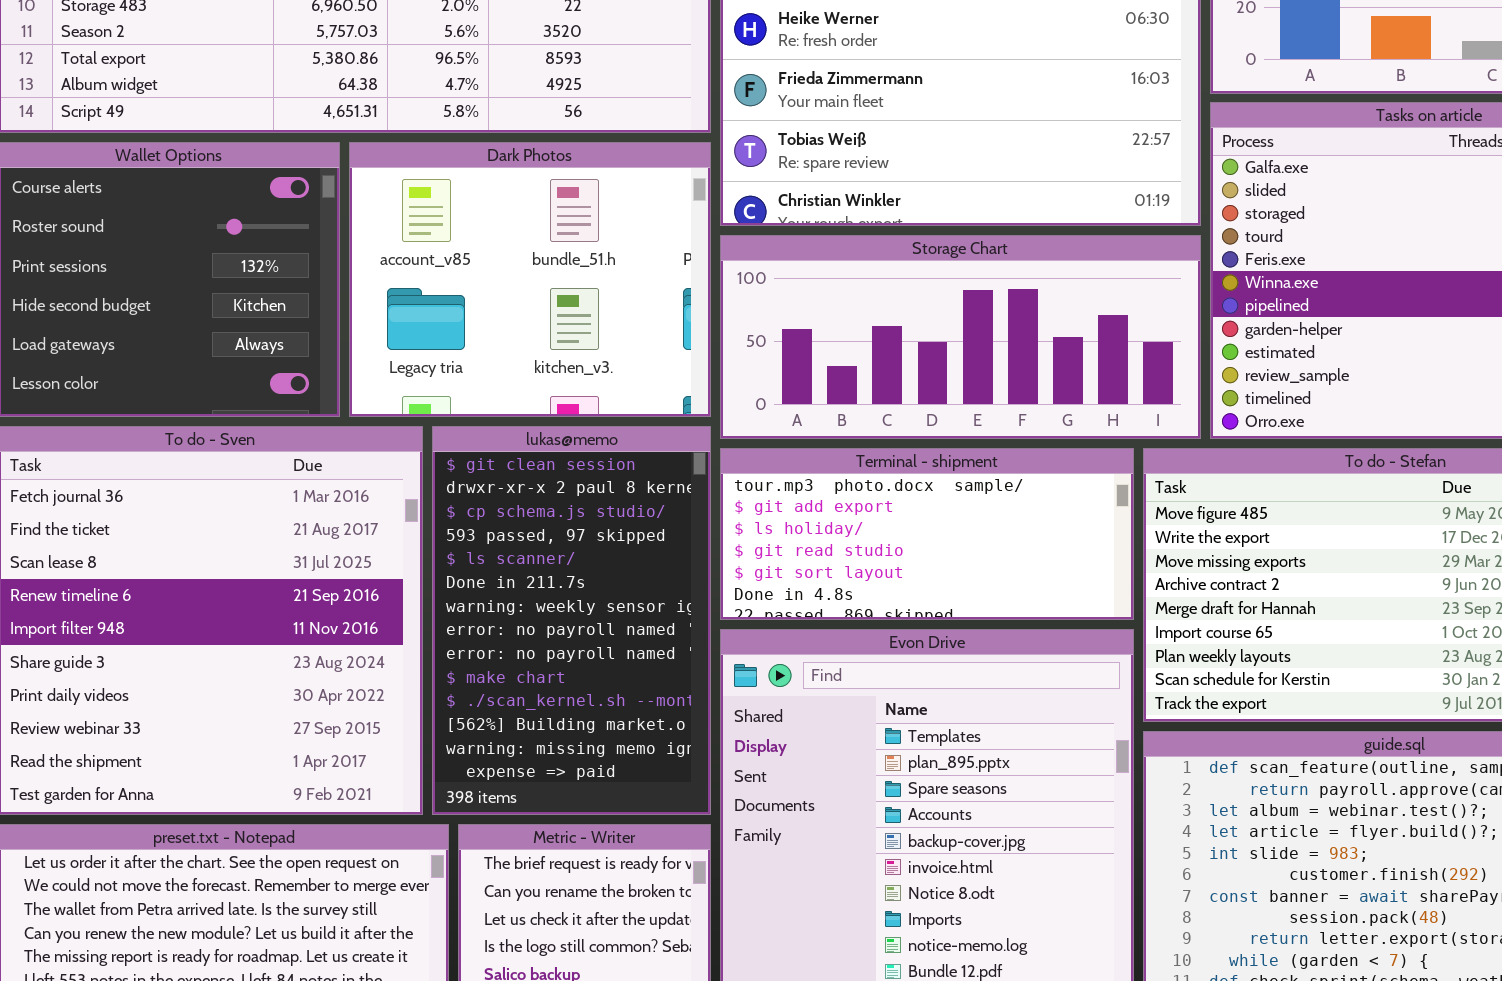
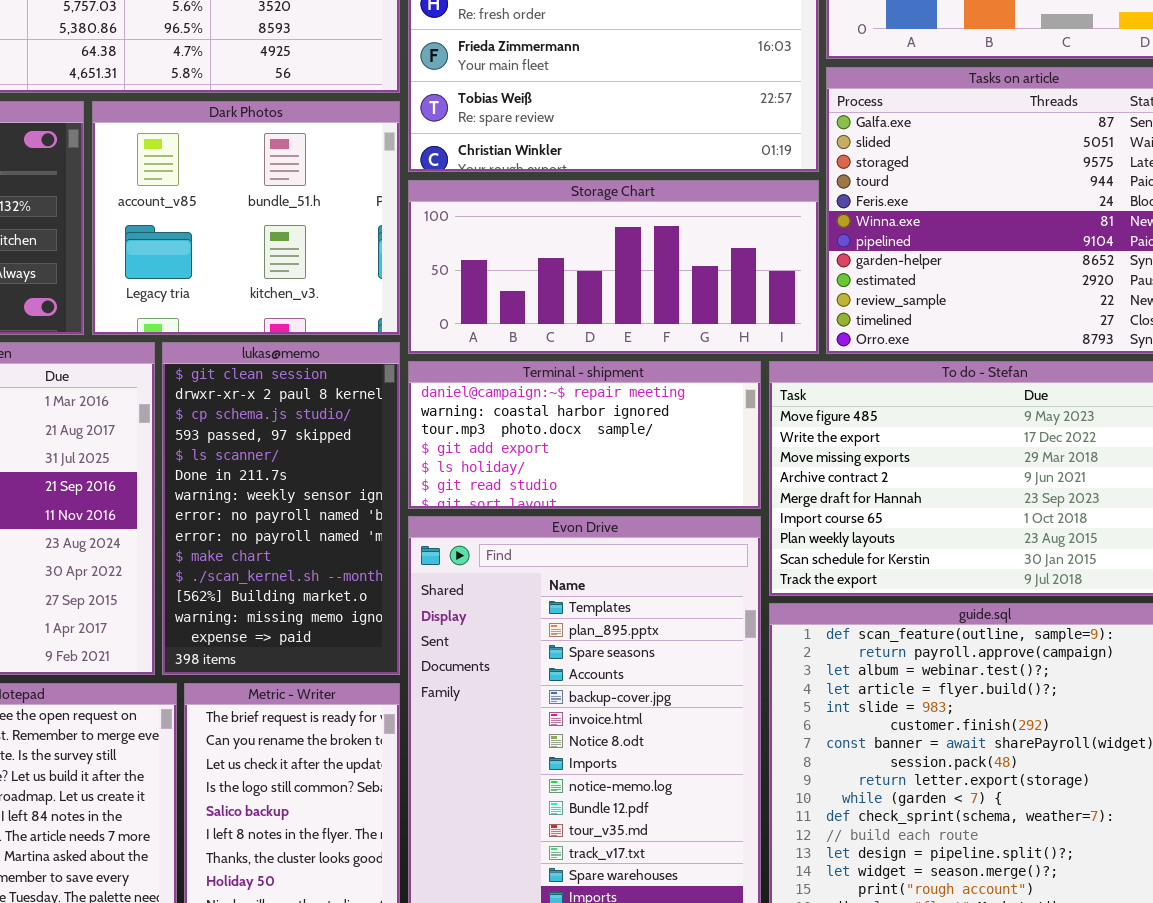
Terminal - shipment: [720,448,1134,620] -> [408,361,761,509], scrolled up 2 rows

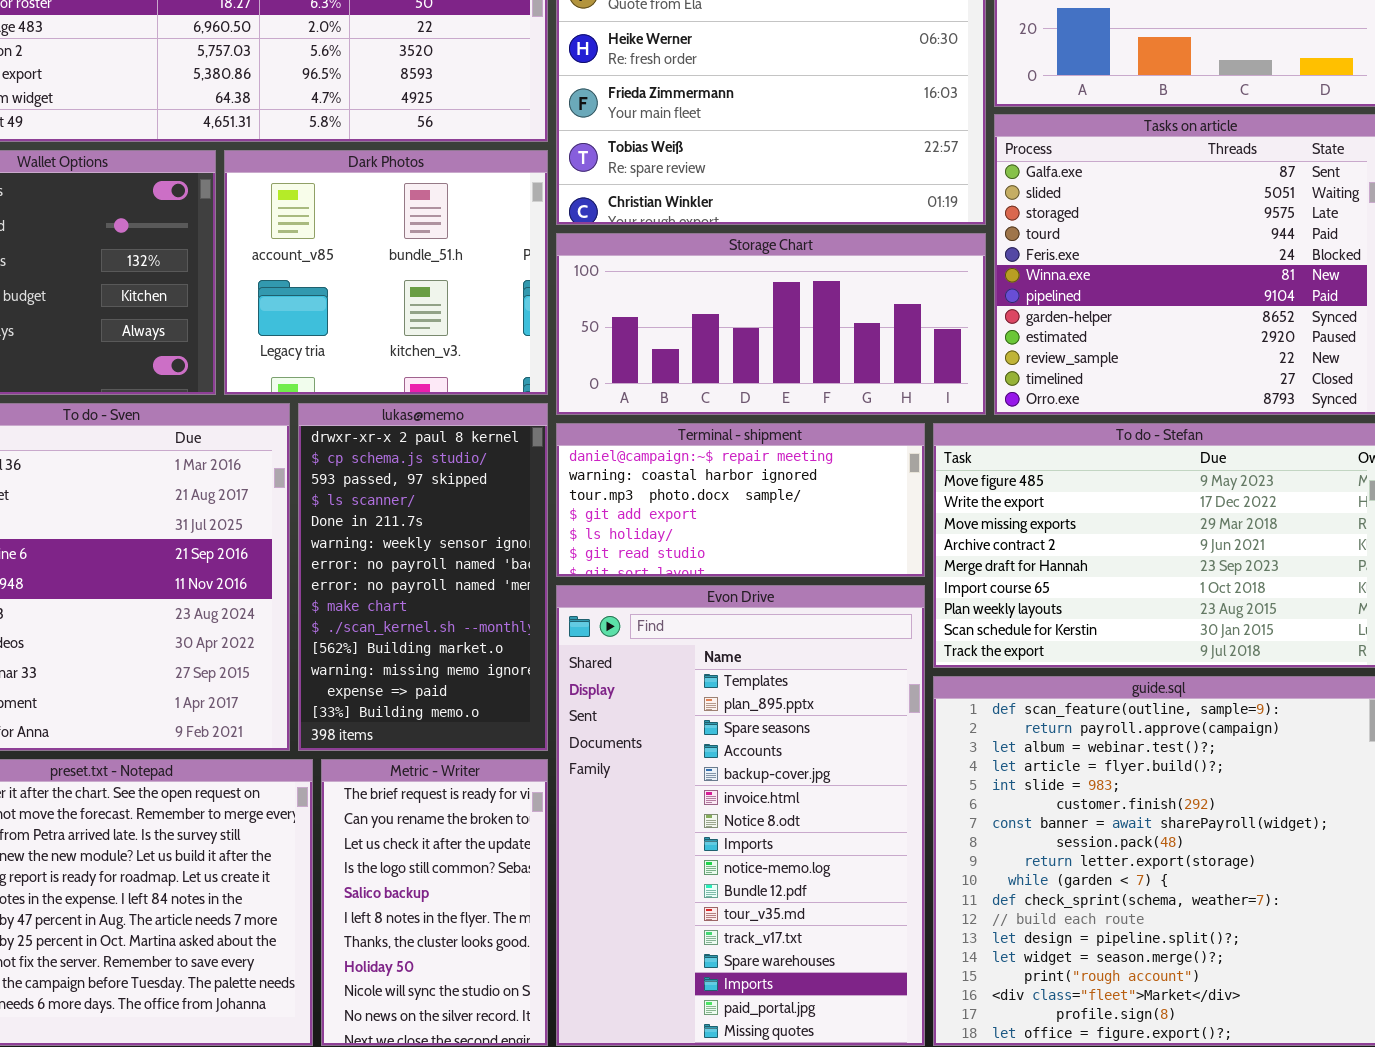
lukas@memo: [162,342,400,675] -> [298,403,548,751], scrolled down 1 row

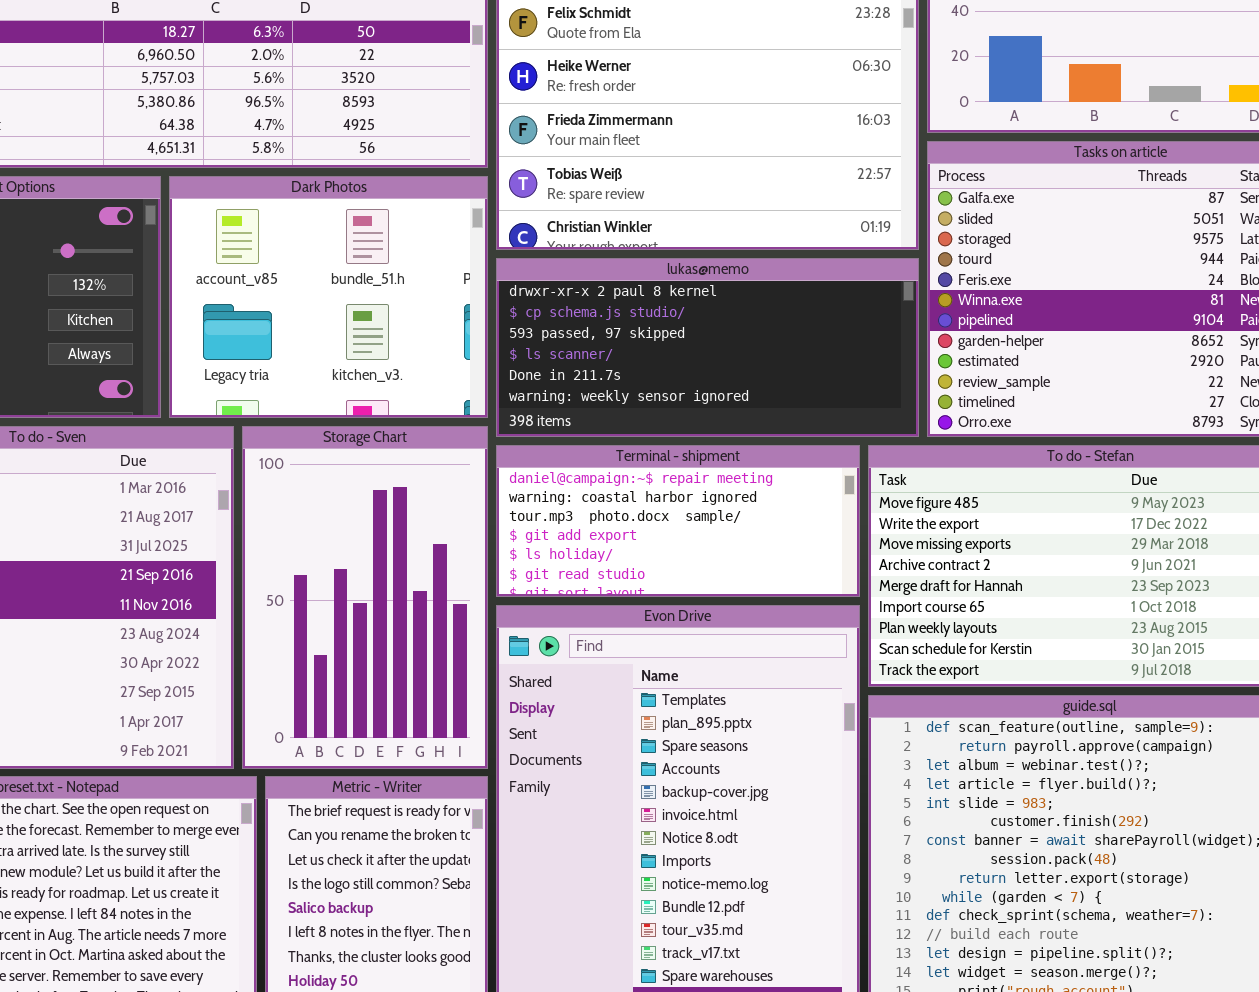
Storage Chart: [556,233,986,415] -> [242,426,488,769], moved, resized
lukas@memo: [298,403,548,751] -> [496,258,919,437], moved, resized

